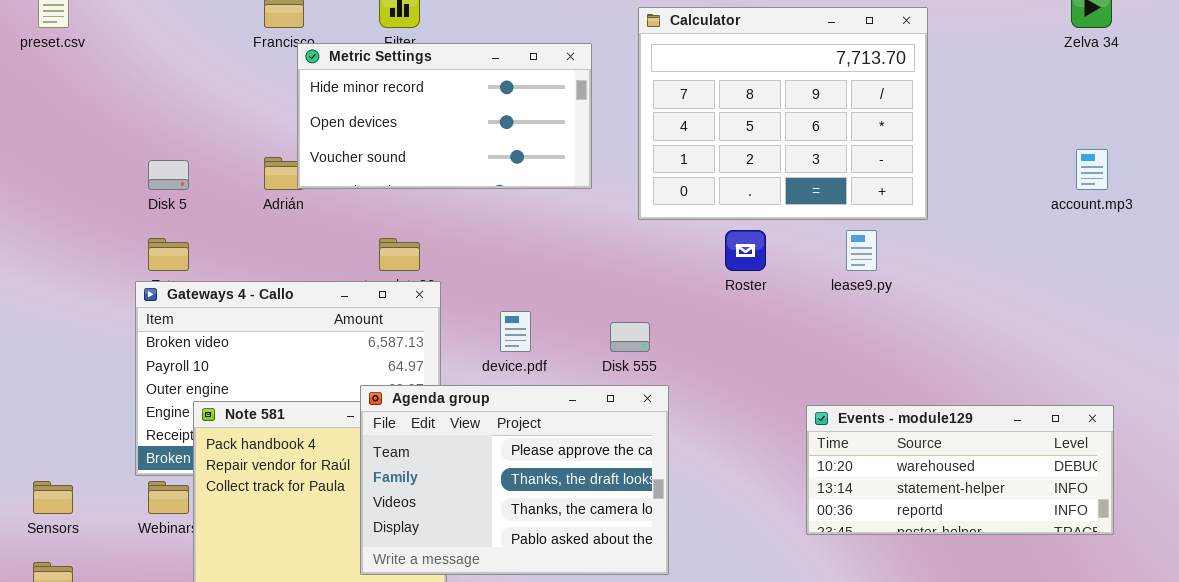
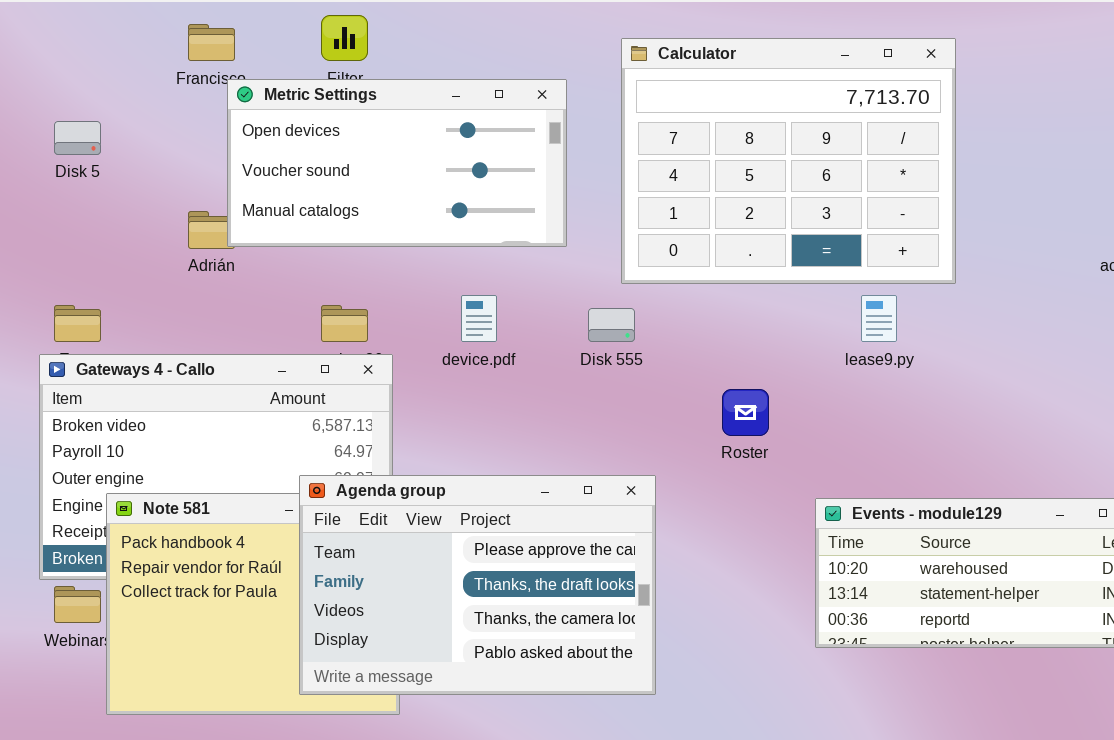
Metric Settings: [297,43,592,189] -> [227,79,567,247], scrolled down 1 row
Disk 5: [148,160,189,190] -> [54,121,101,155], moved
Roster: [725,230,766,271] -> [722,389,769,436], moved
device.pdf: [500,311,531,352] -> [461,295,497,342], moved
Disk 555: [610,322,650,352] -> [588,308,635,342], moved

